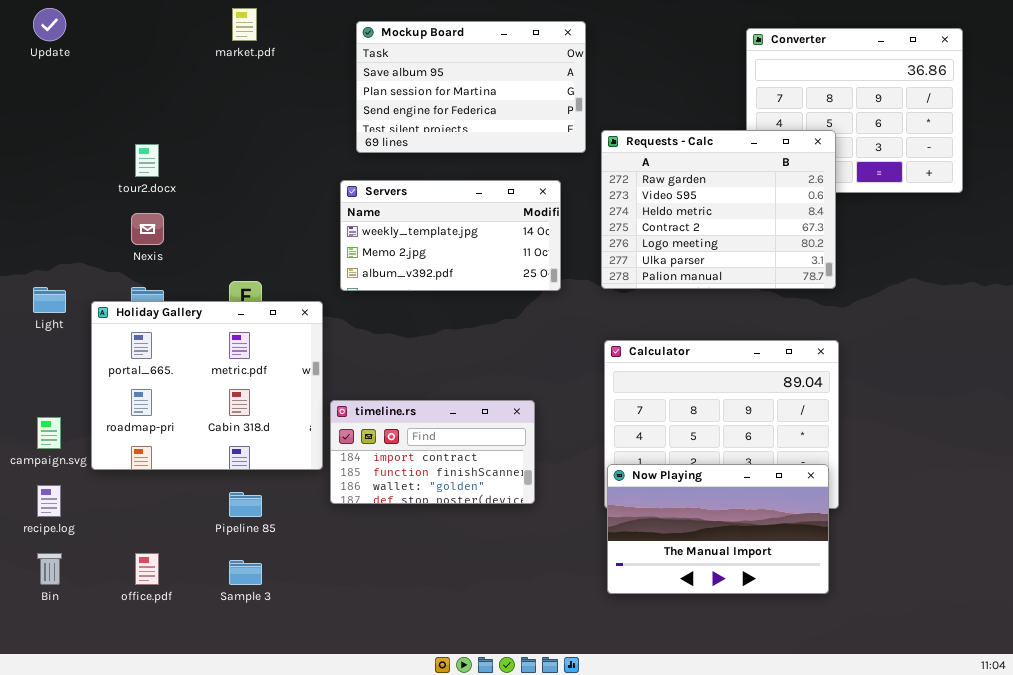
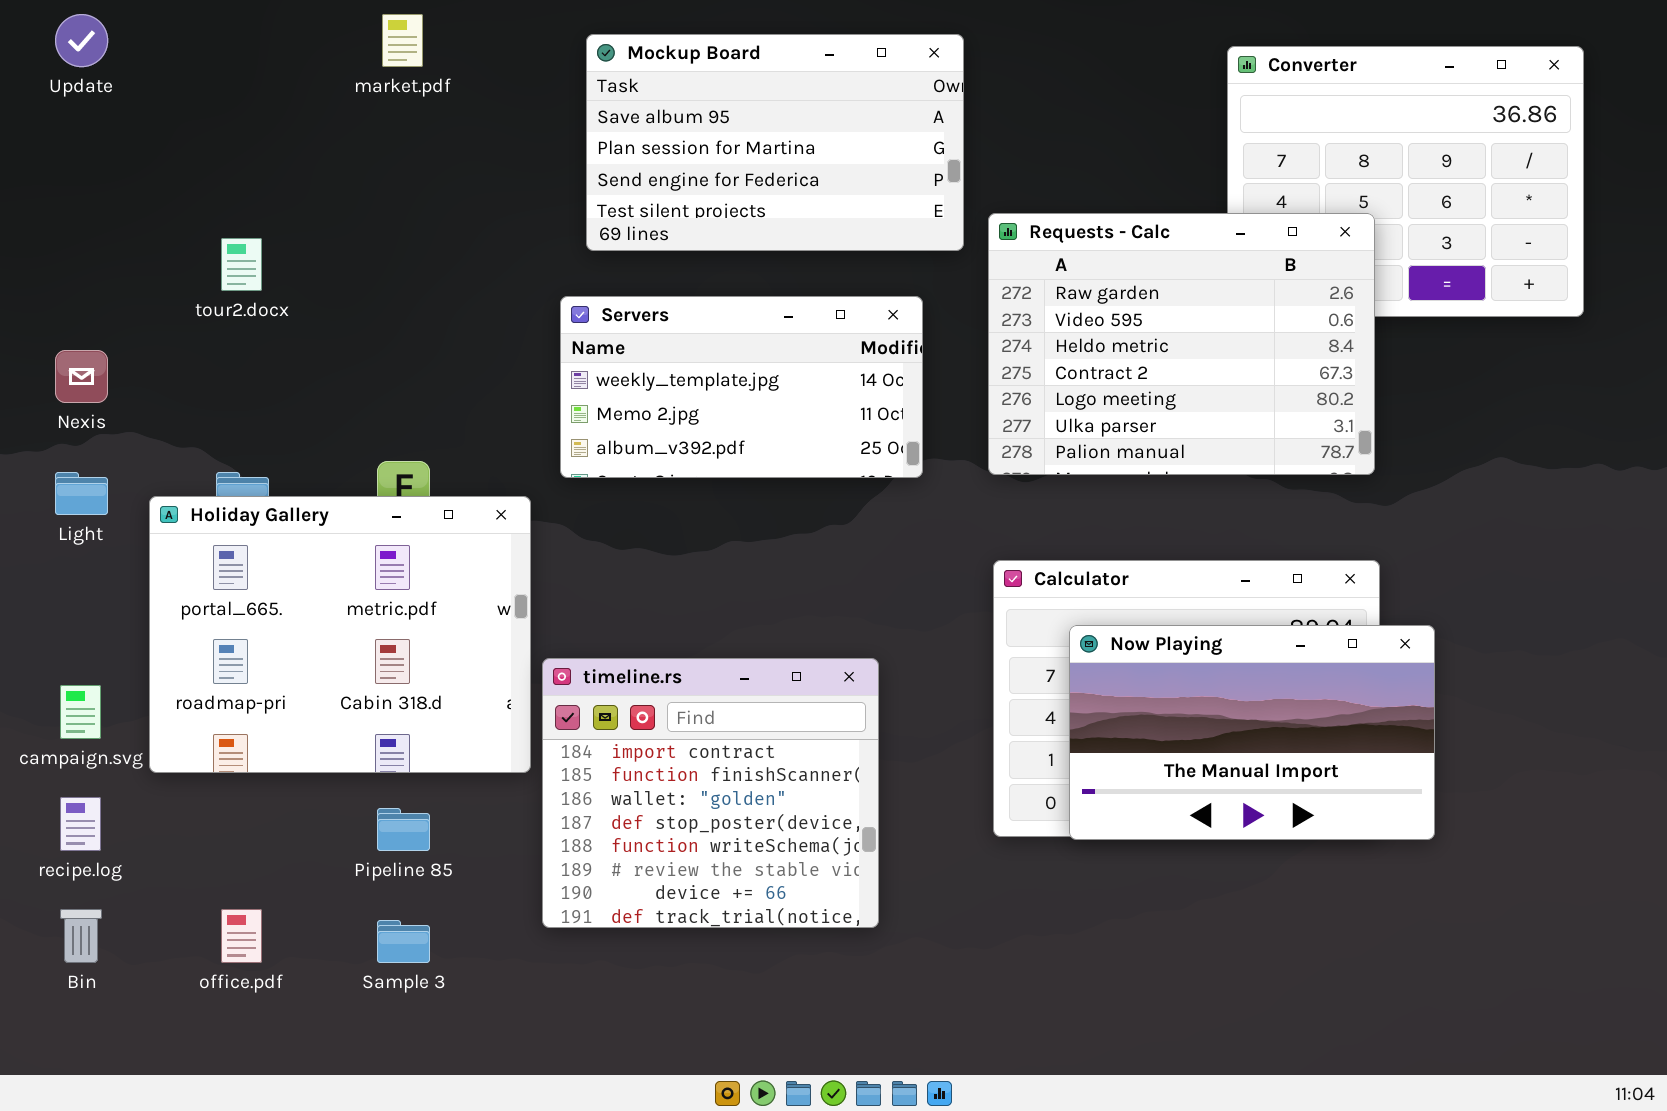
Nexis: [131,213,164,245] -> [55,350,108,403], moved
timeline.rs: [330,400,535,504] -> [542,658,879,928], resized
Now Playing: [607,464,829,594] -> [1069,625,1435,840], moved

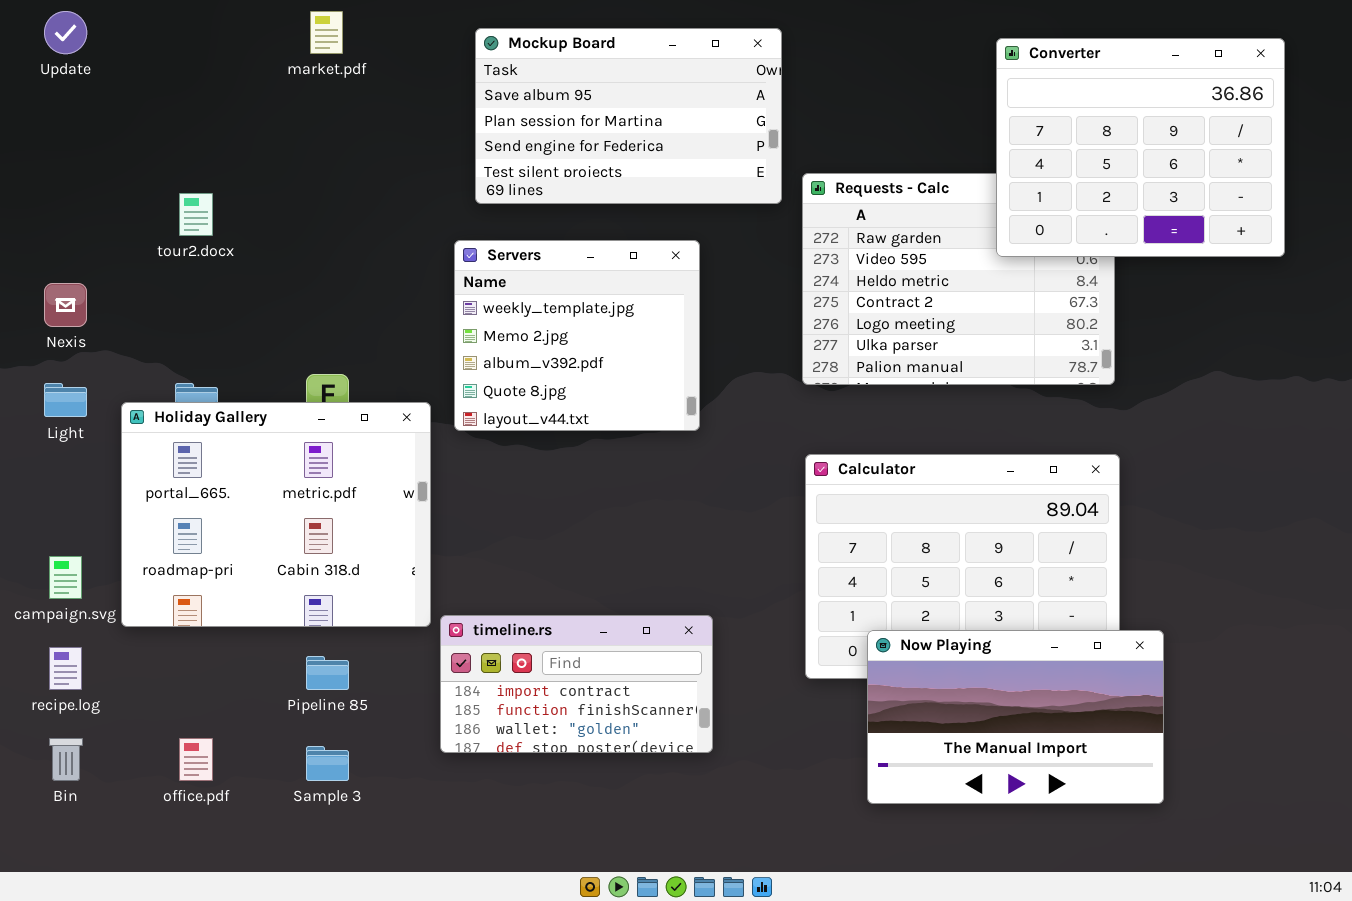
Converter: [1227,46,1584,317] -> [996,38,1285,257], raised
Servers: [560,296,923,478] -> [454,240,700,431], resized
Now Playing: [1069,625,1435,840] -> [867,630,1164,804], moved
timeline.rs: [542,658,879,928] -> [440,615,713,753], resized

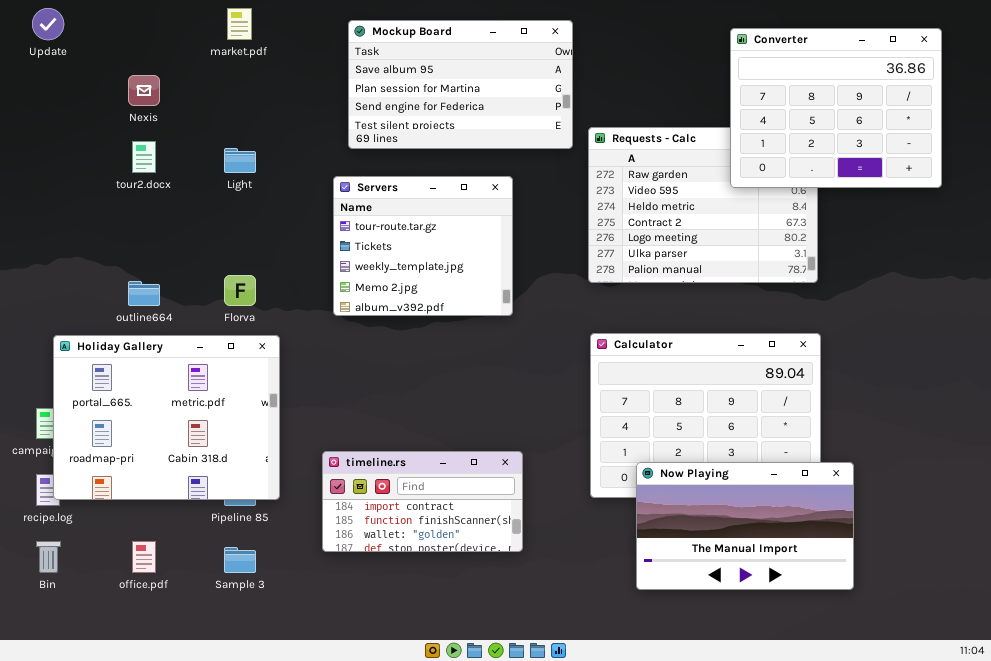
Servers: [454,240,700,431] -> [333,176,513,316], scrolled up 2 rows
Nexis: [44,283,87,327] -> [128,75,160,106], moved
Light: [44,383,87,417] -> [224,148,256,173], moved
Holiday Gallery: [121,402,431,627] -> [53,335,280,500], moved

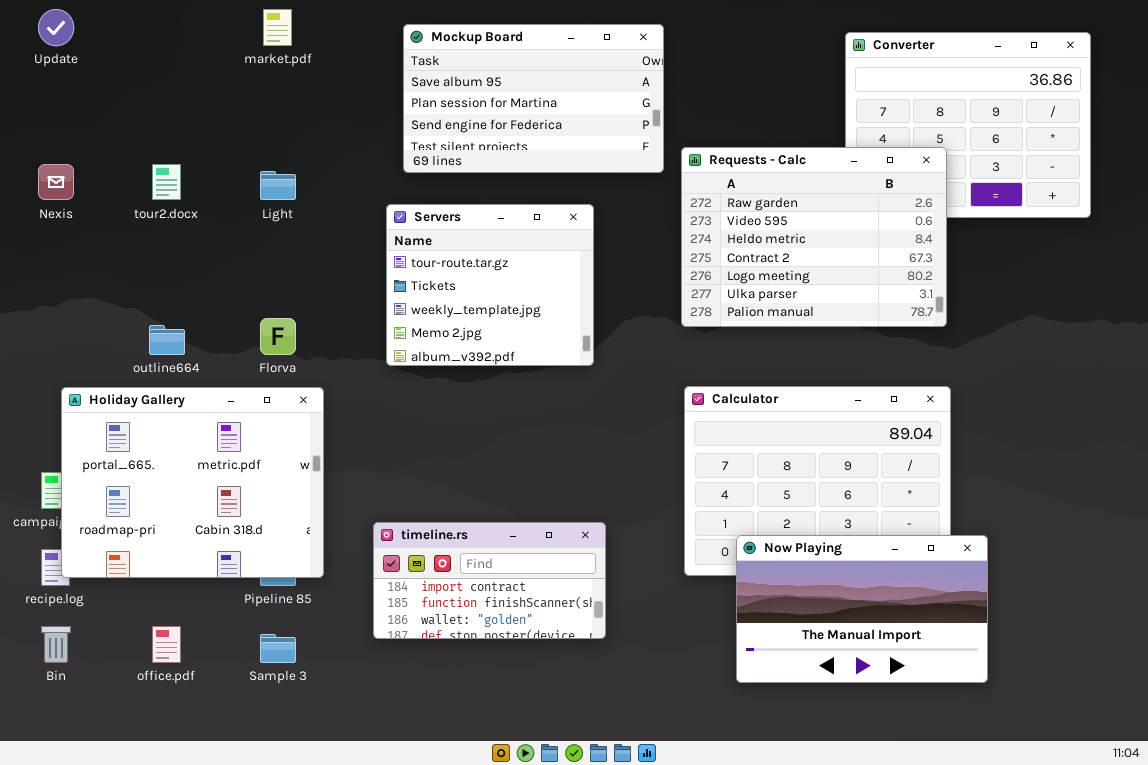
Nexis: [128,75,160,106] -> [38,164,74,200], moved
Requests - Calc: [588,127,818,283] -> [681,147,947,327], raised

